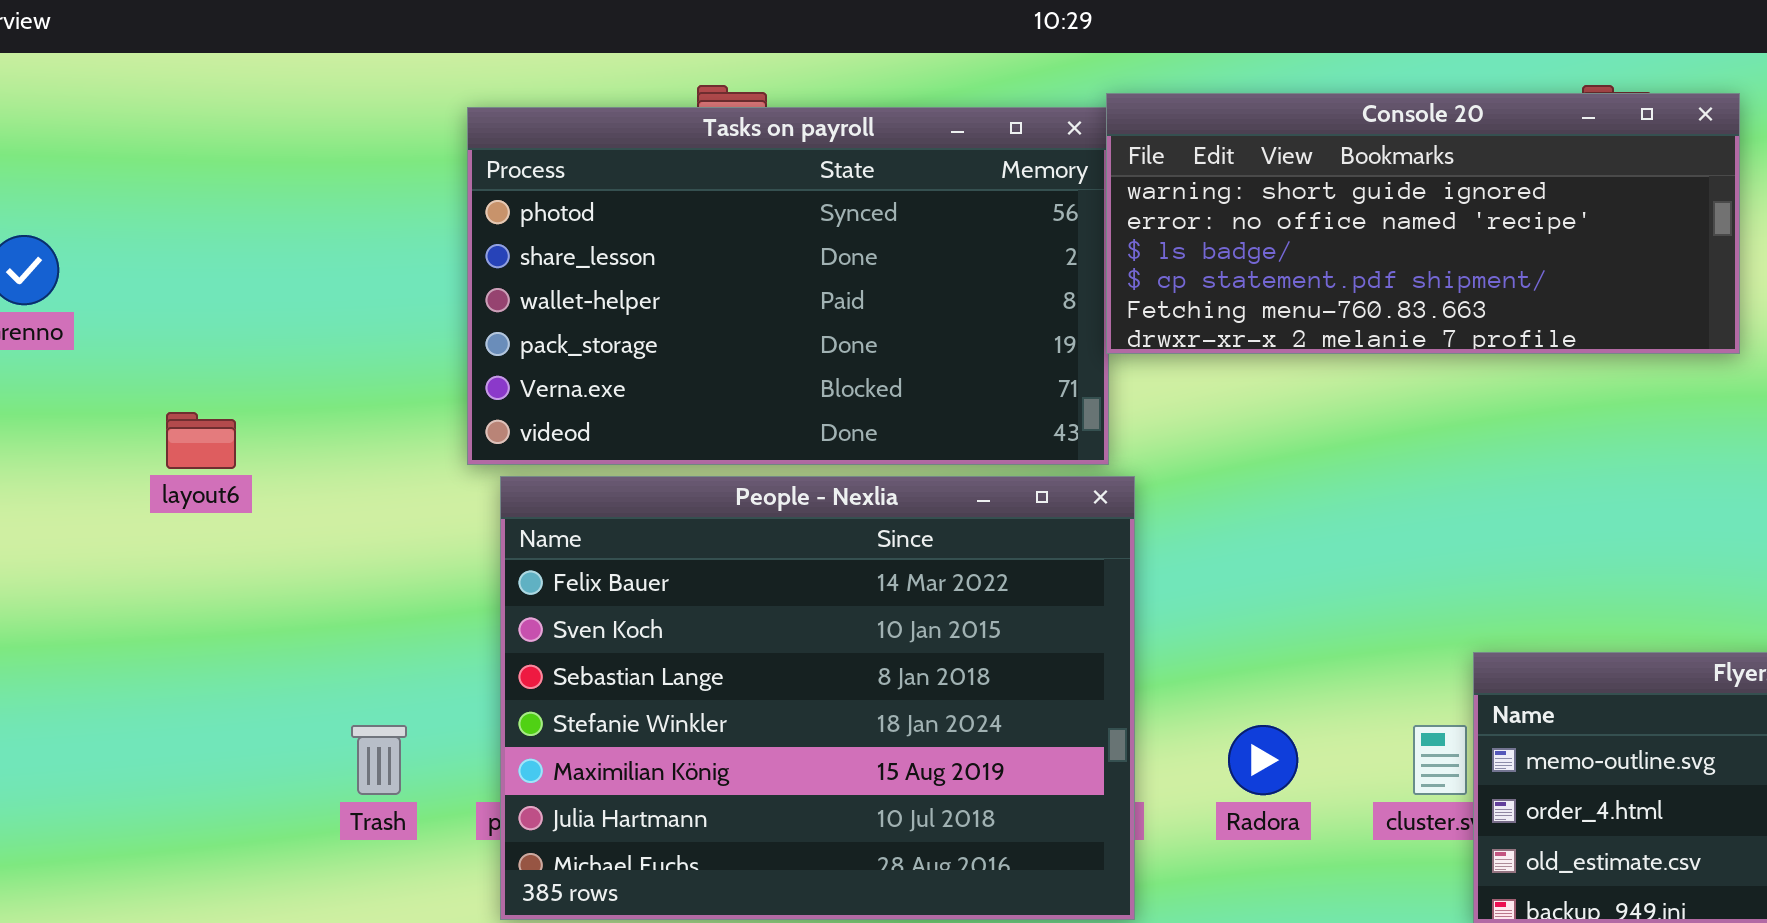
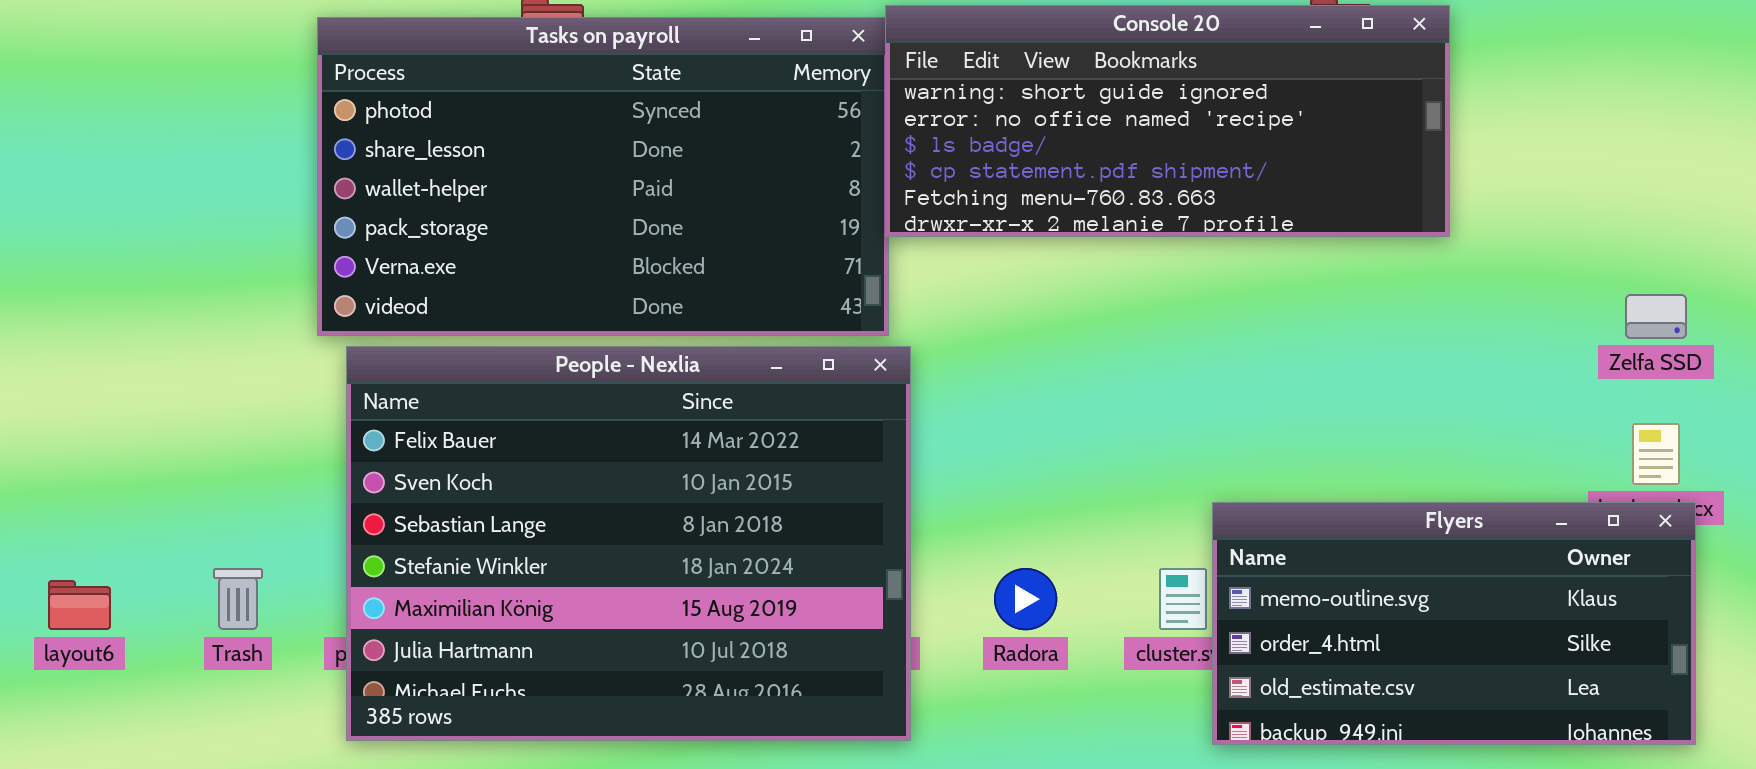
layout6: [166,412,236,469] -> [48,580,111,630], moved

